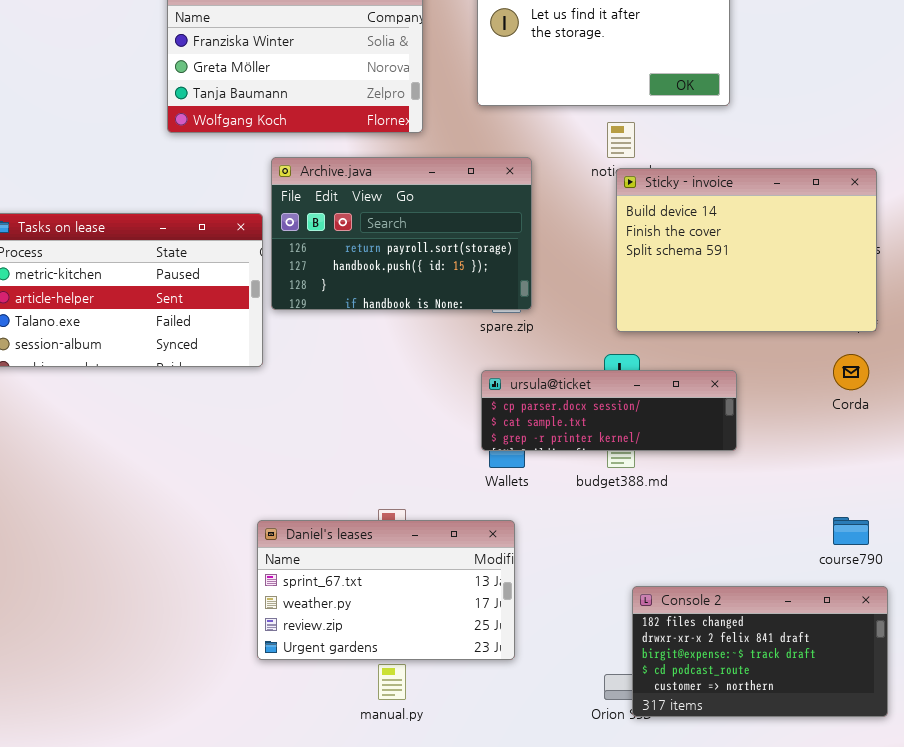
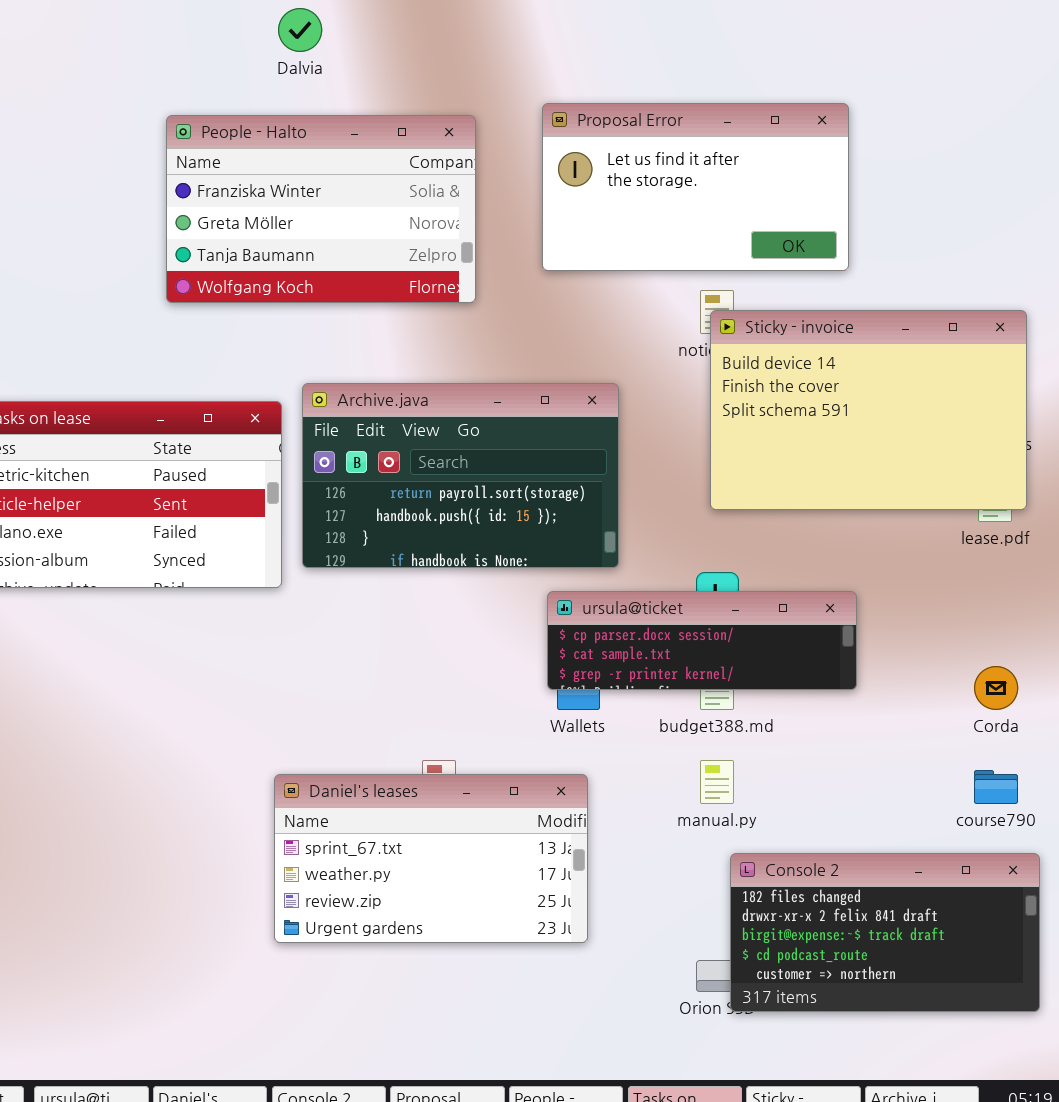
Archive.java: [271,157,532,310] -> [302,383,619,568], moved
Sticky - invoice: [616,168,877,332] -> [710,310,1027,510], moved
Corda: [833,354,869,390] -> [974,666,1018,710], moved
manual.py: [378,664,406,700] -> [700,760,734,804], moved

